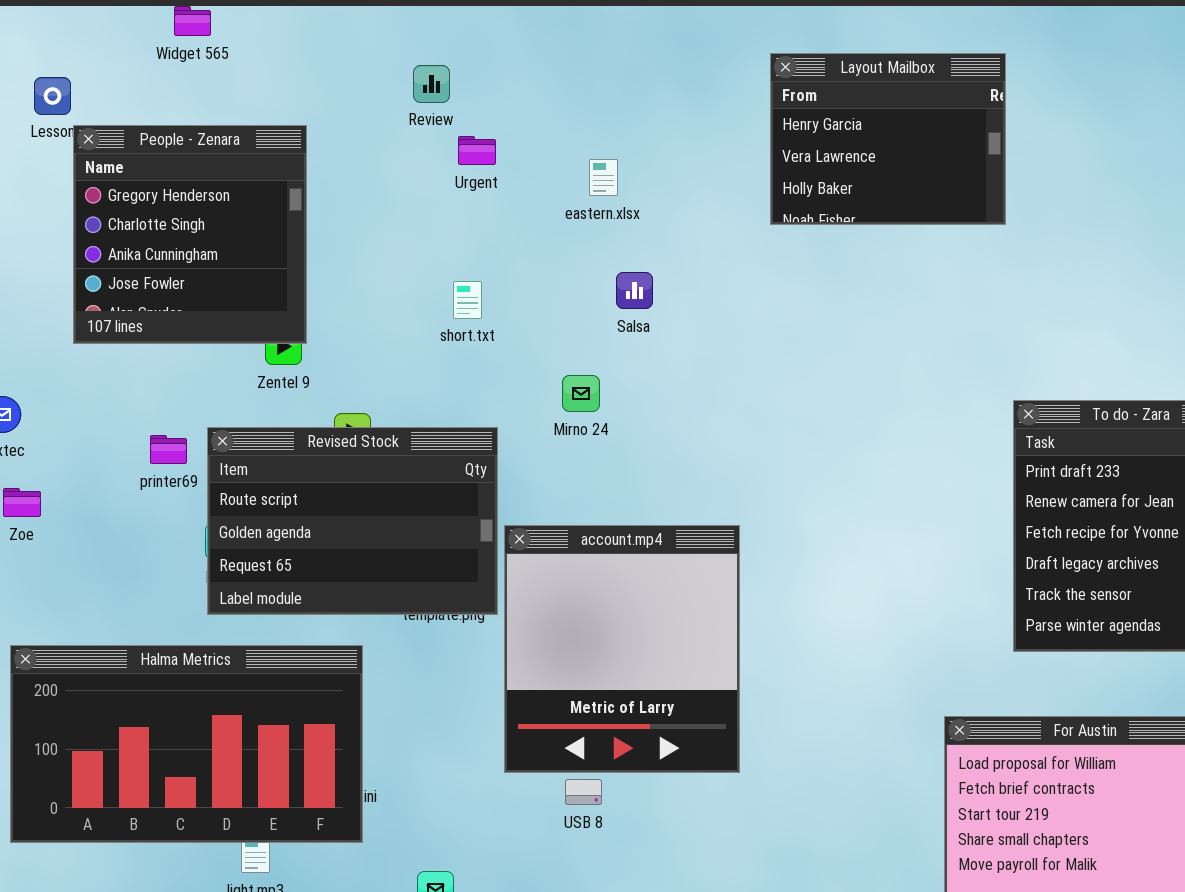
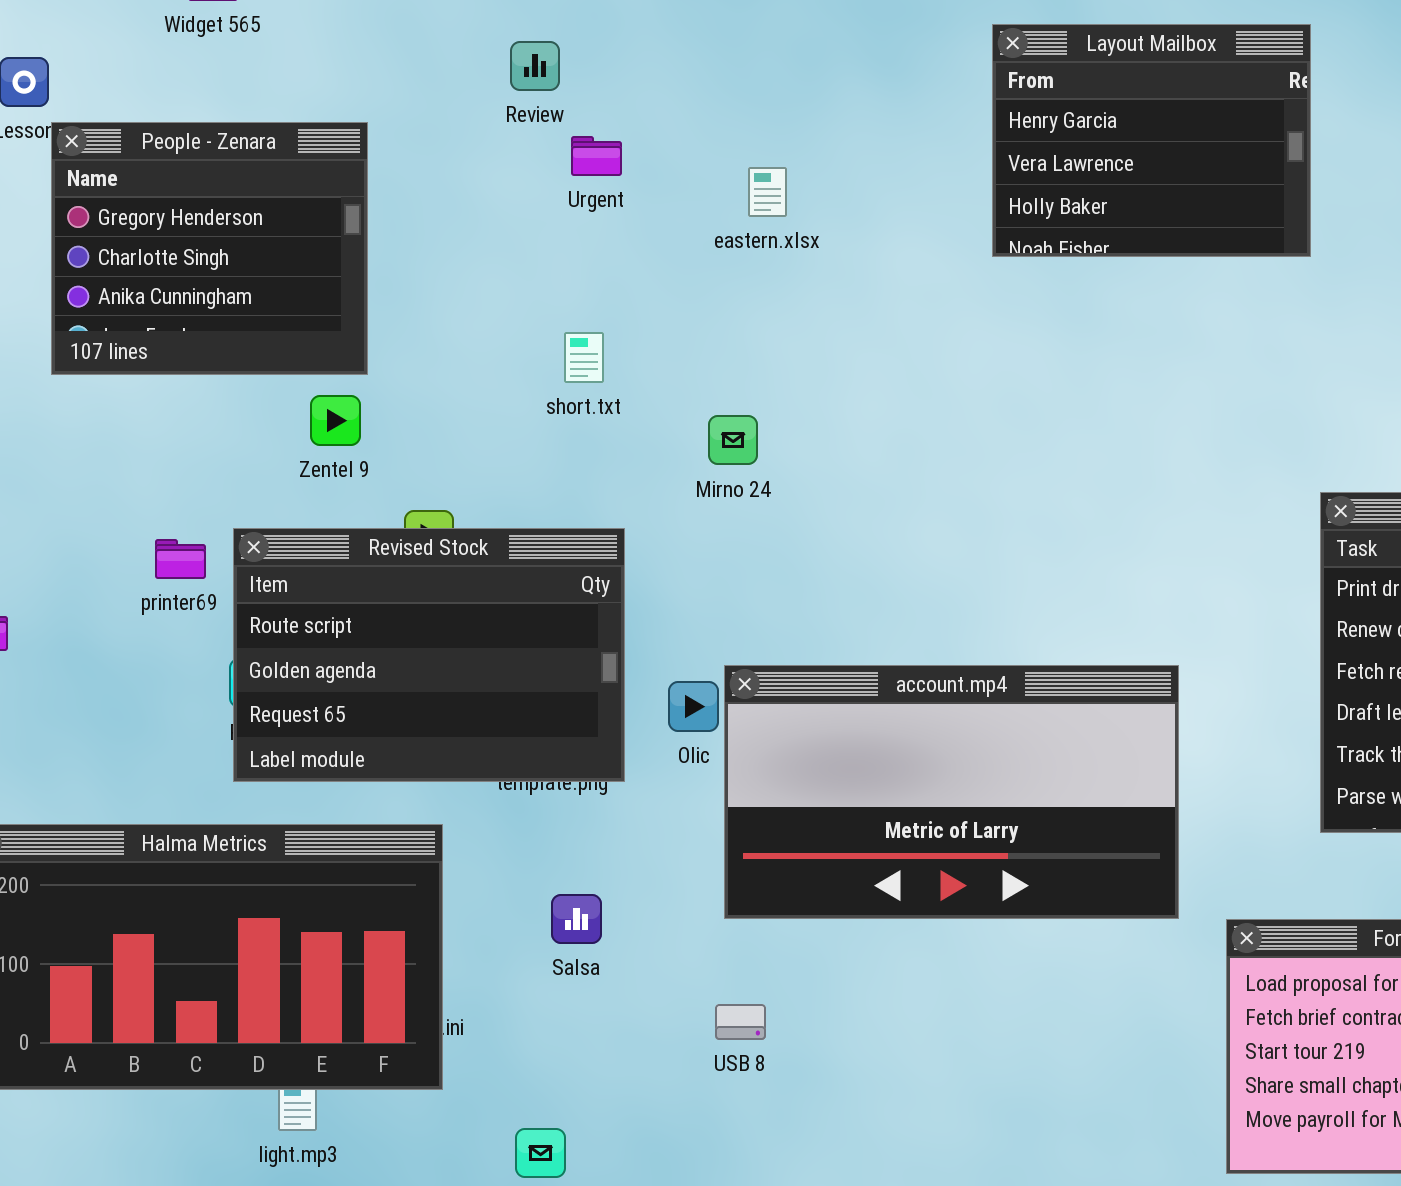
People - Zenara: [73,125,307,344] -> [51,122,368,375], resized
Salsa: [616,272,653,309] -> [551,894,602,944], moved
Mirno 24: [562,375,600,412] -> [708,415,758,465], moved
account.mp4: [504,525,740,773] -> [724,665,1179,919], moved, resized

